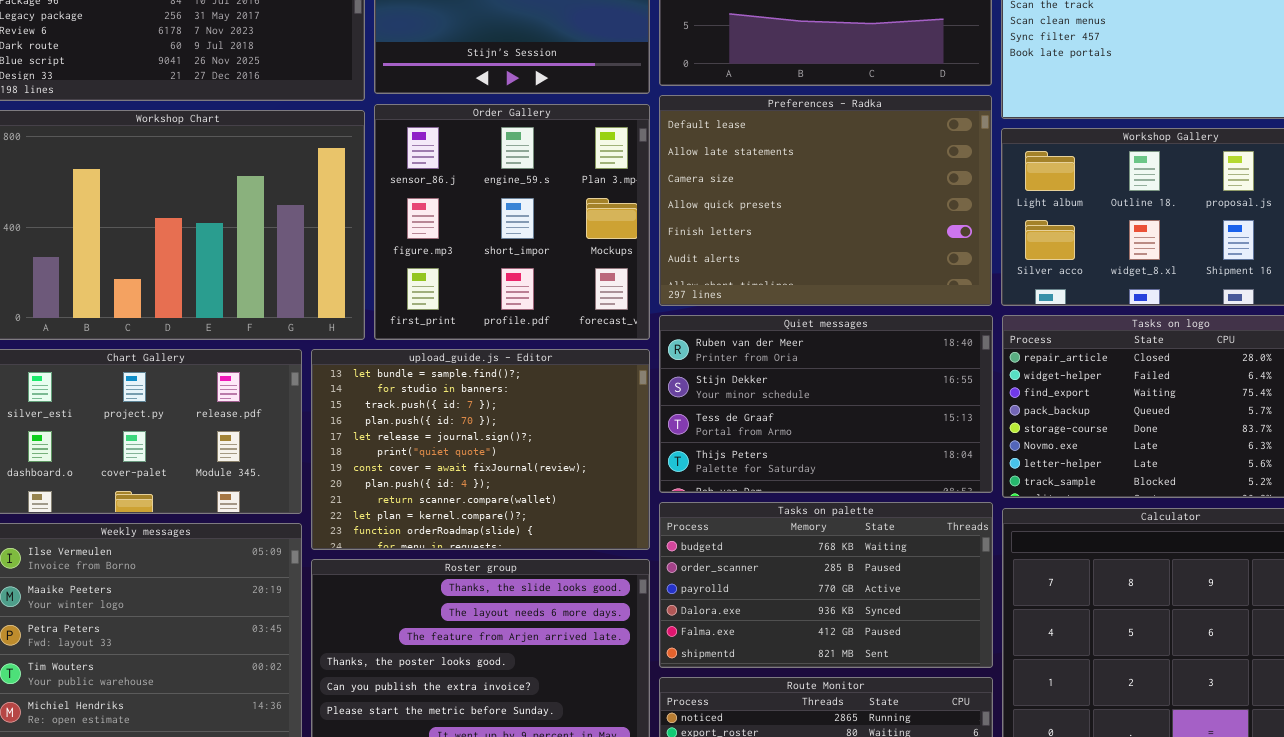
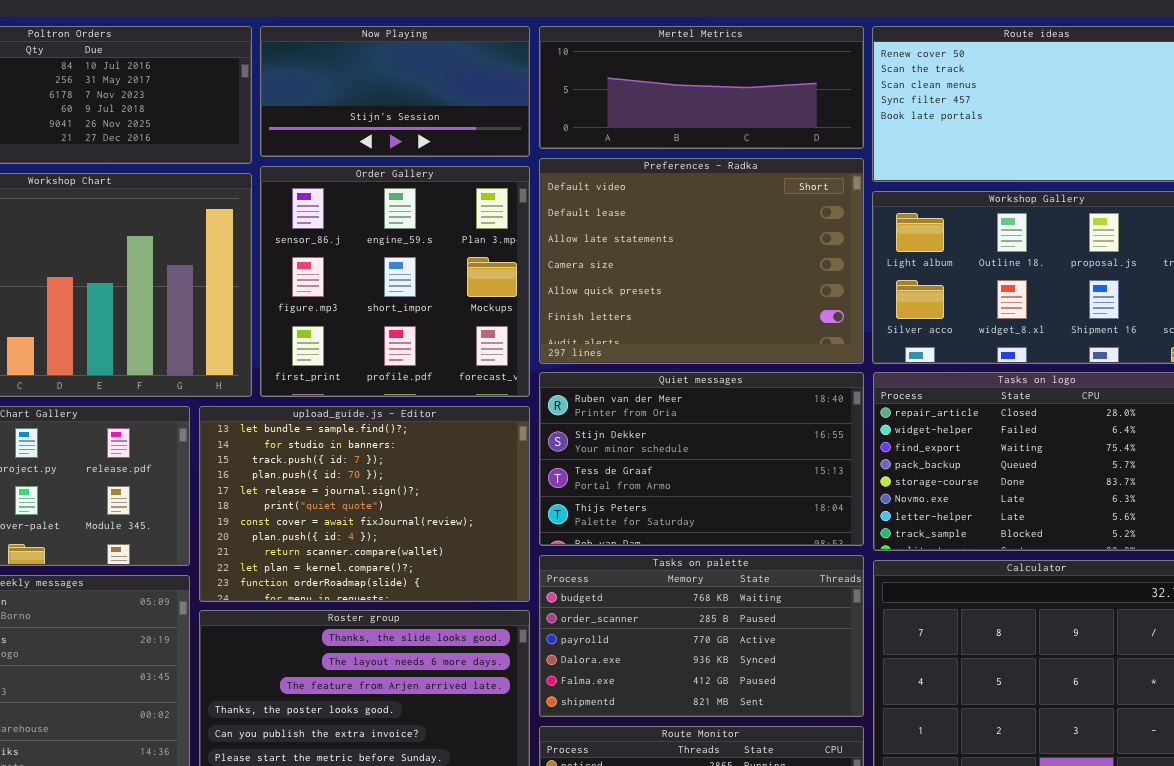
Preferences - Radka: [659,95,992,306] -> [539,158,864,364], scrolled up 1 row

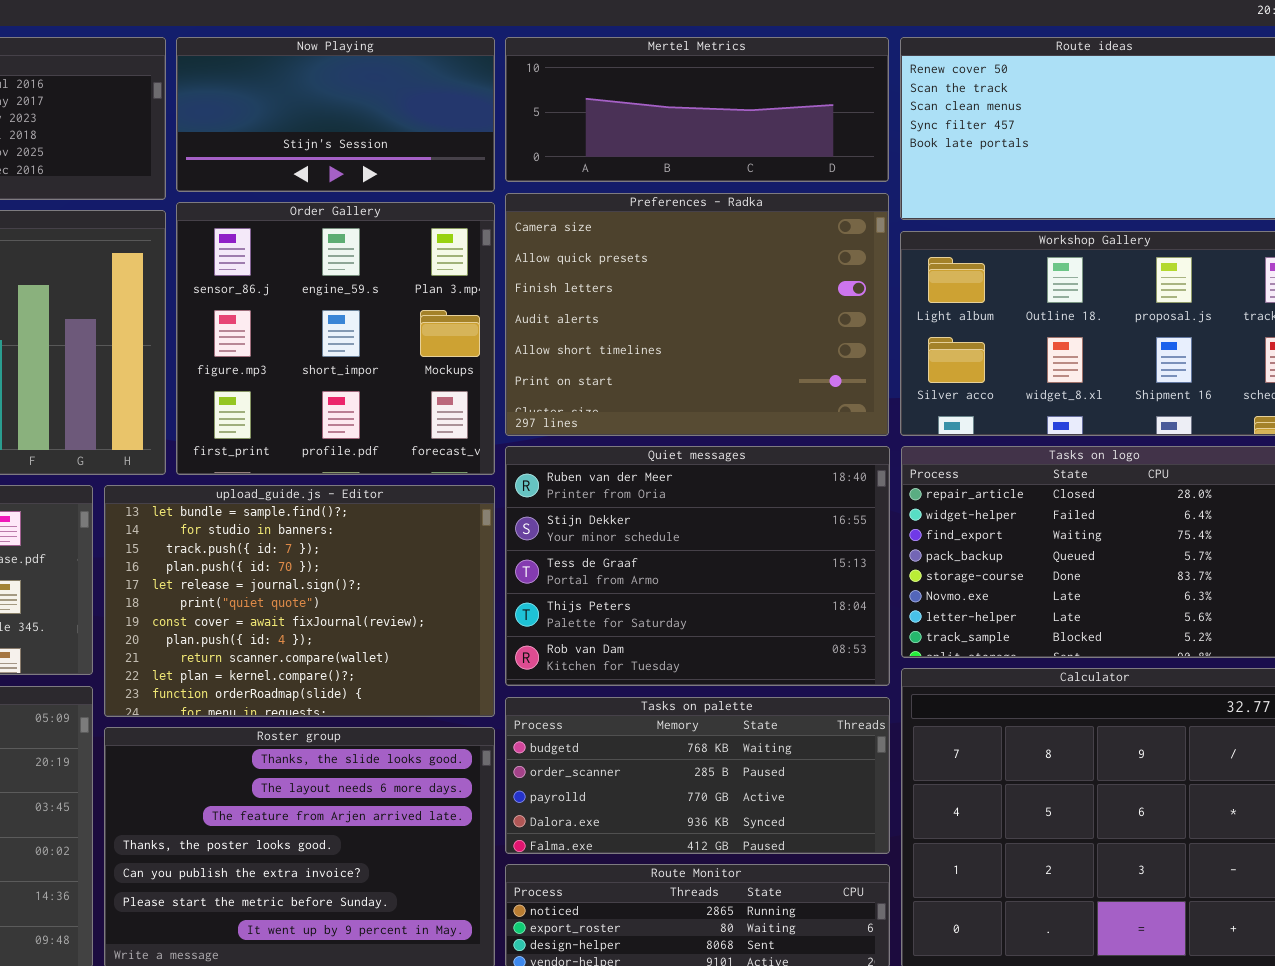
Preferences - Radka: [539,158,864,364] -> [505,193,889,436], scrolled down 3 rows
Quiet messages: [539,372,864,546] -> [505,446,890,686], resized
Tasks on palette: [539,555,864,717] -> [505,697,890,854], resized

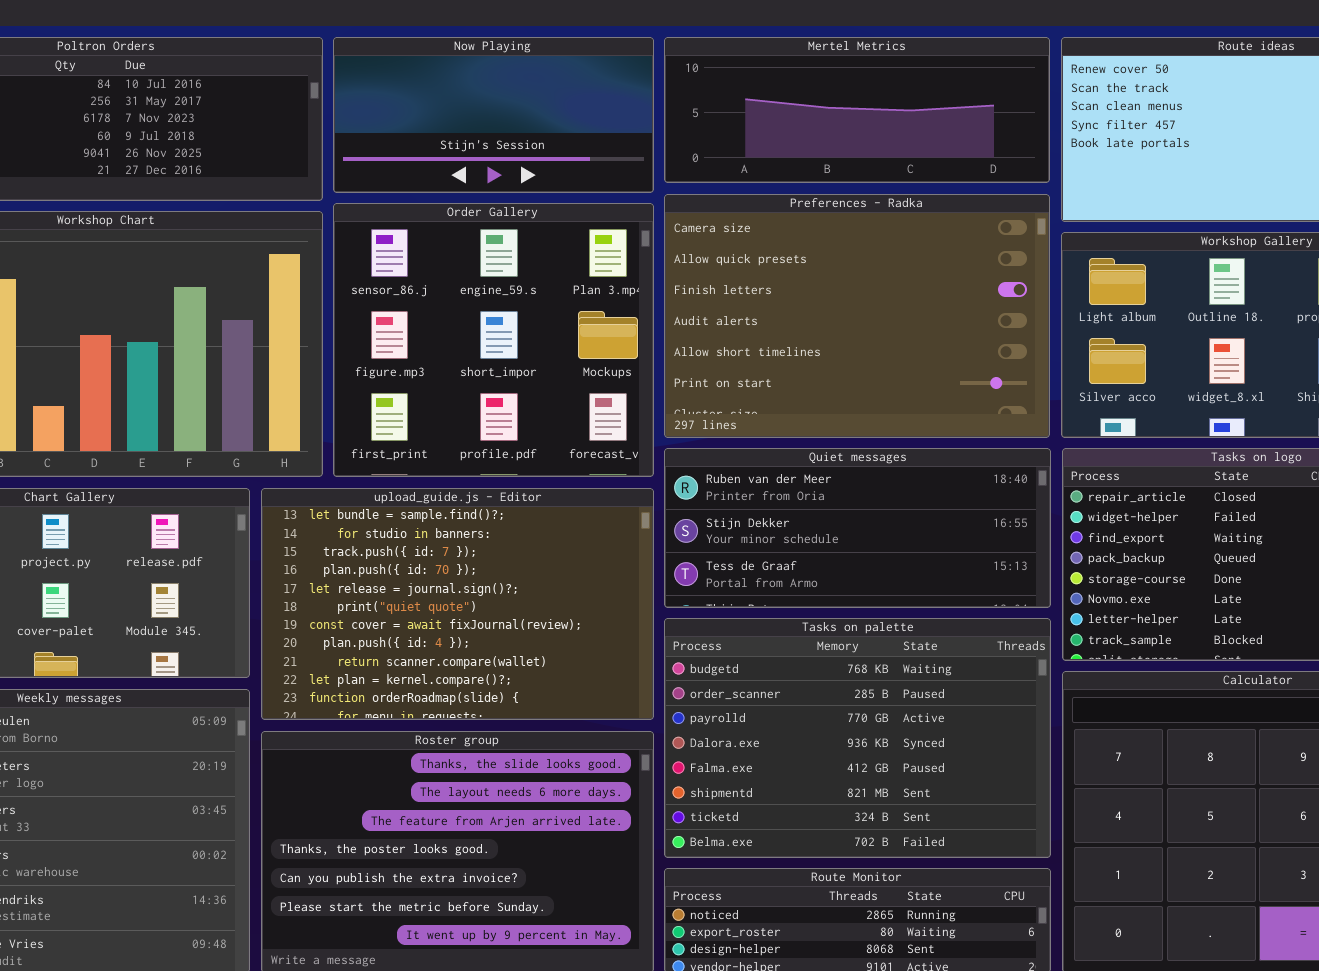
Quiet messages: [505,446,890,686] -> [664,448,1051,608], resized
Tasks on palette: [505,697,890,854] -> [664,618,1051,858], resized

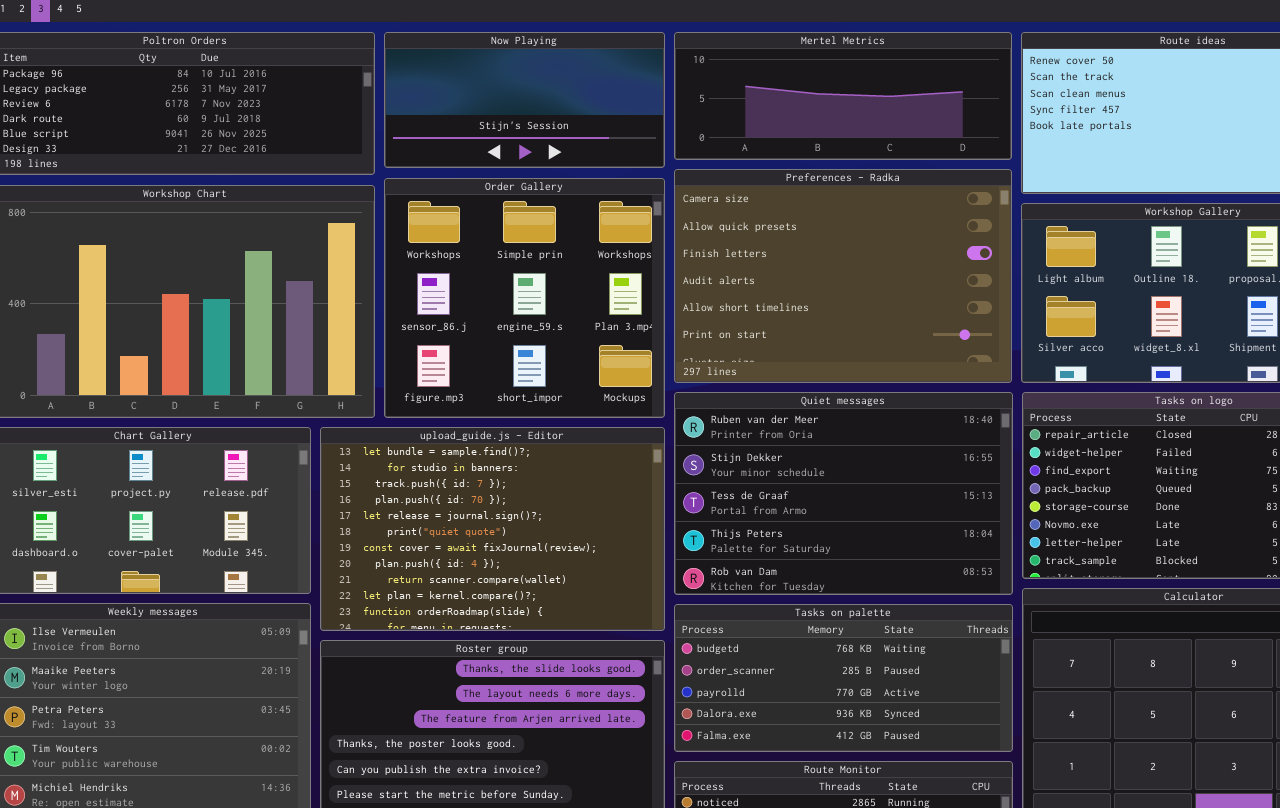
Order Gallery: [333,203,654,477] -> [384,178,665,418], scrolled up 1 row
Quiet messages: [664,448,1051,608] -> [674,392,1013,595], resized
Tasks on palette: [664,618,1051,858] -> [674,604,1013,752], resized

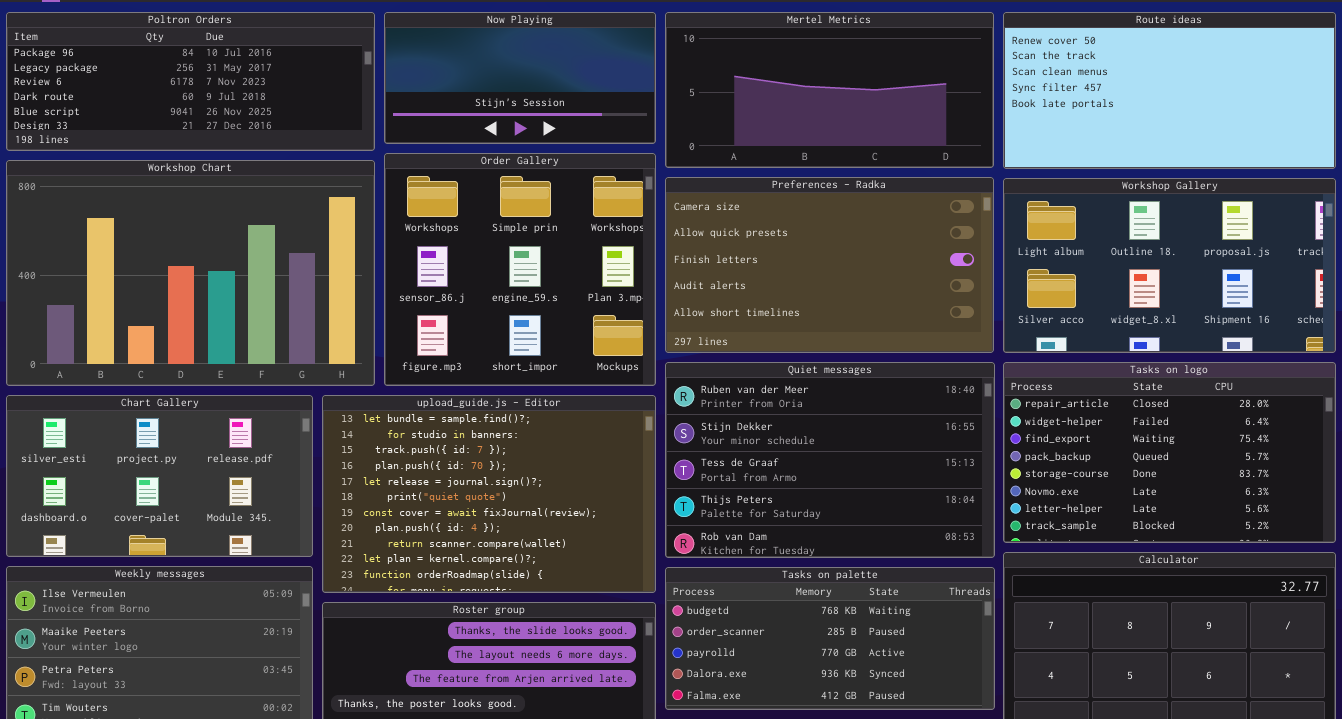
Mertel Metrics: [674,32,1012,160] -> [665,12,994,168], resized
Preferences - Radka: [674,169,1012,383] -> [665,177,994,353], resized

